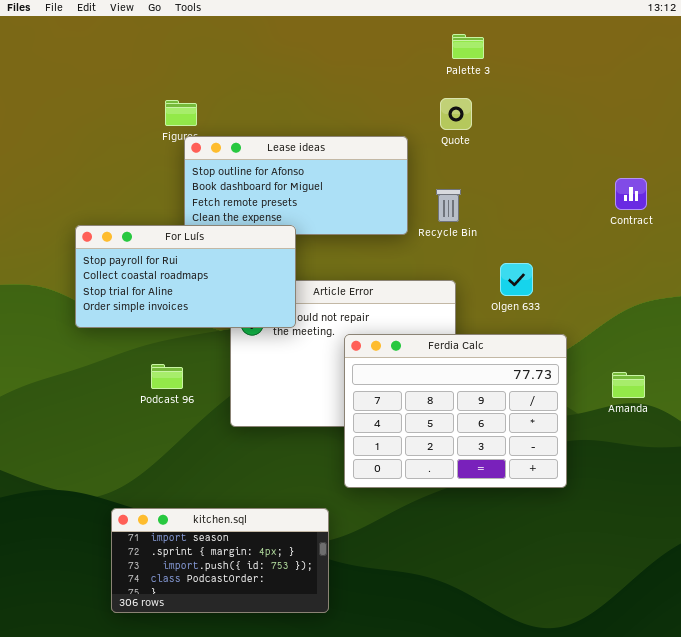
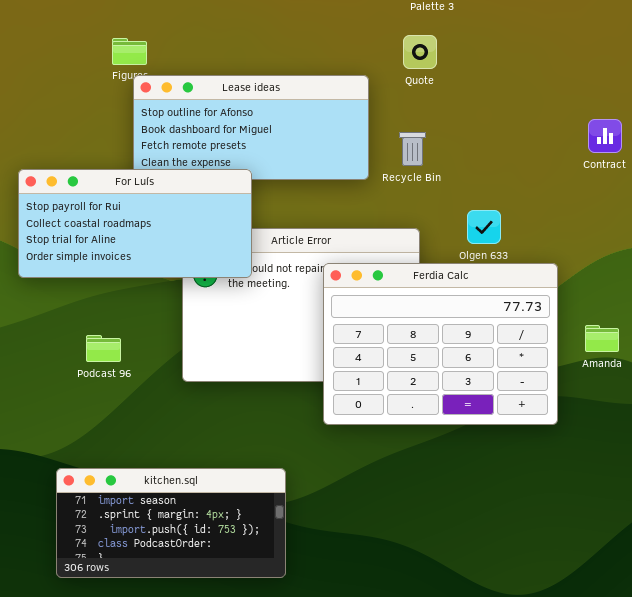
Ferdia Calc: [344,334,567,488] -> [323,263,558,425], moved
Podcast 96: [151,364,183,389] -> [86,335,121,362], moved

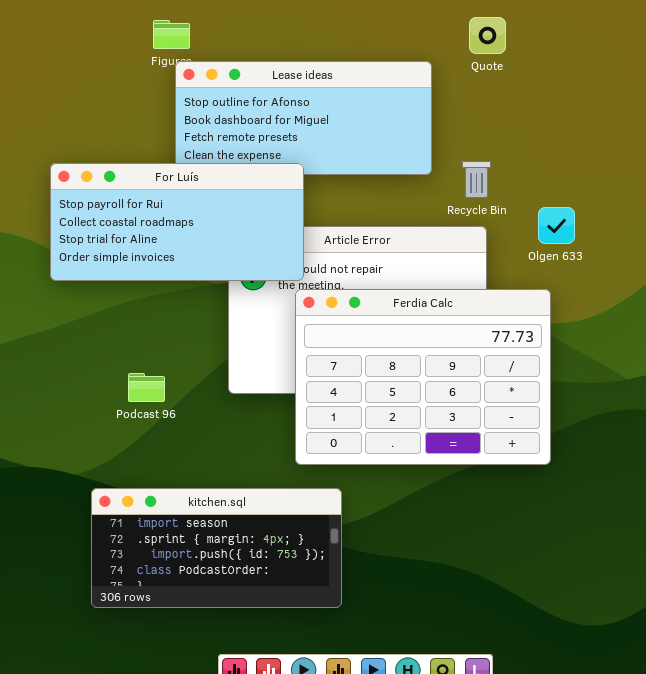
Recycle Bin: [399,132,426,166] -> [462,161,491,198], moved
Ferdia Calc: [323,263,558,425] -> [295,289,551,465], moved
Podcast 96: [86,335,121,362] -> [128,373,165,402], moved

